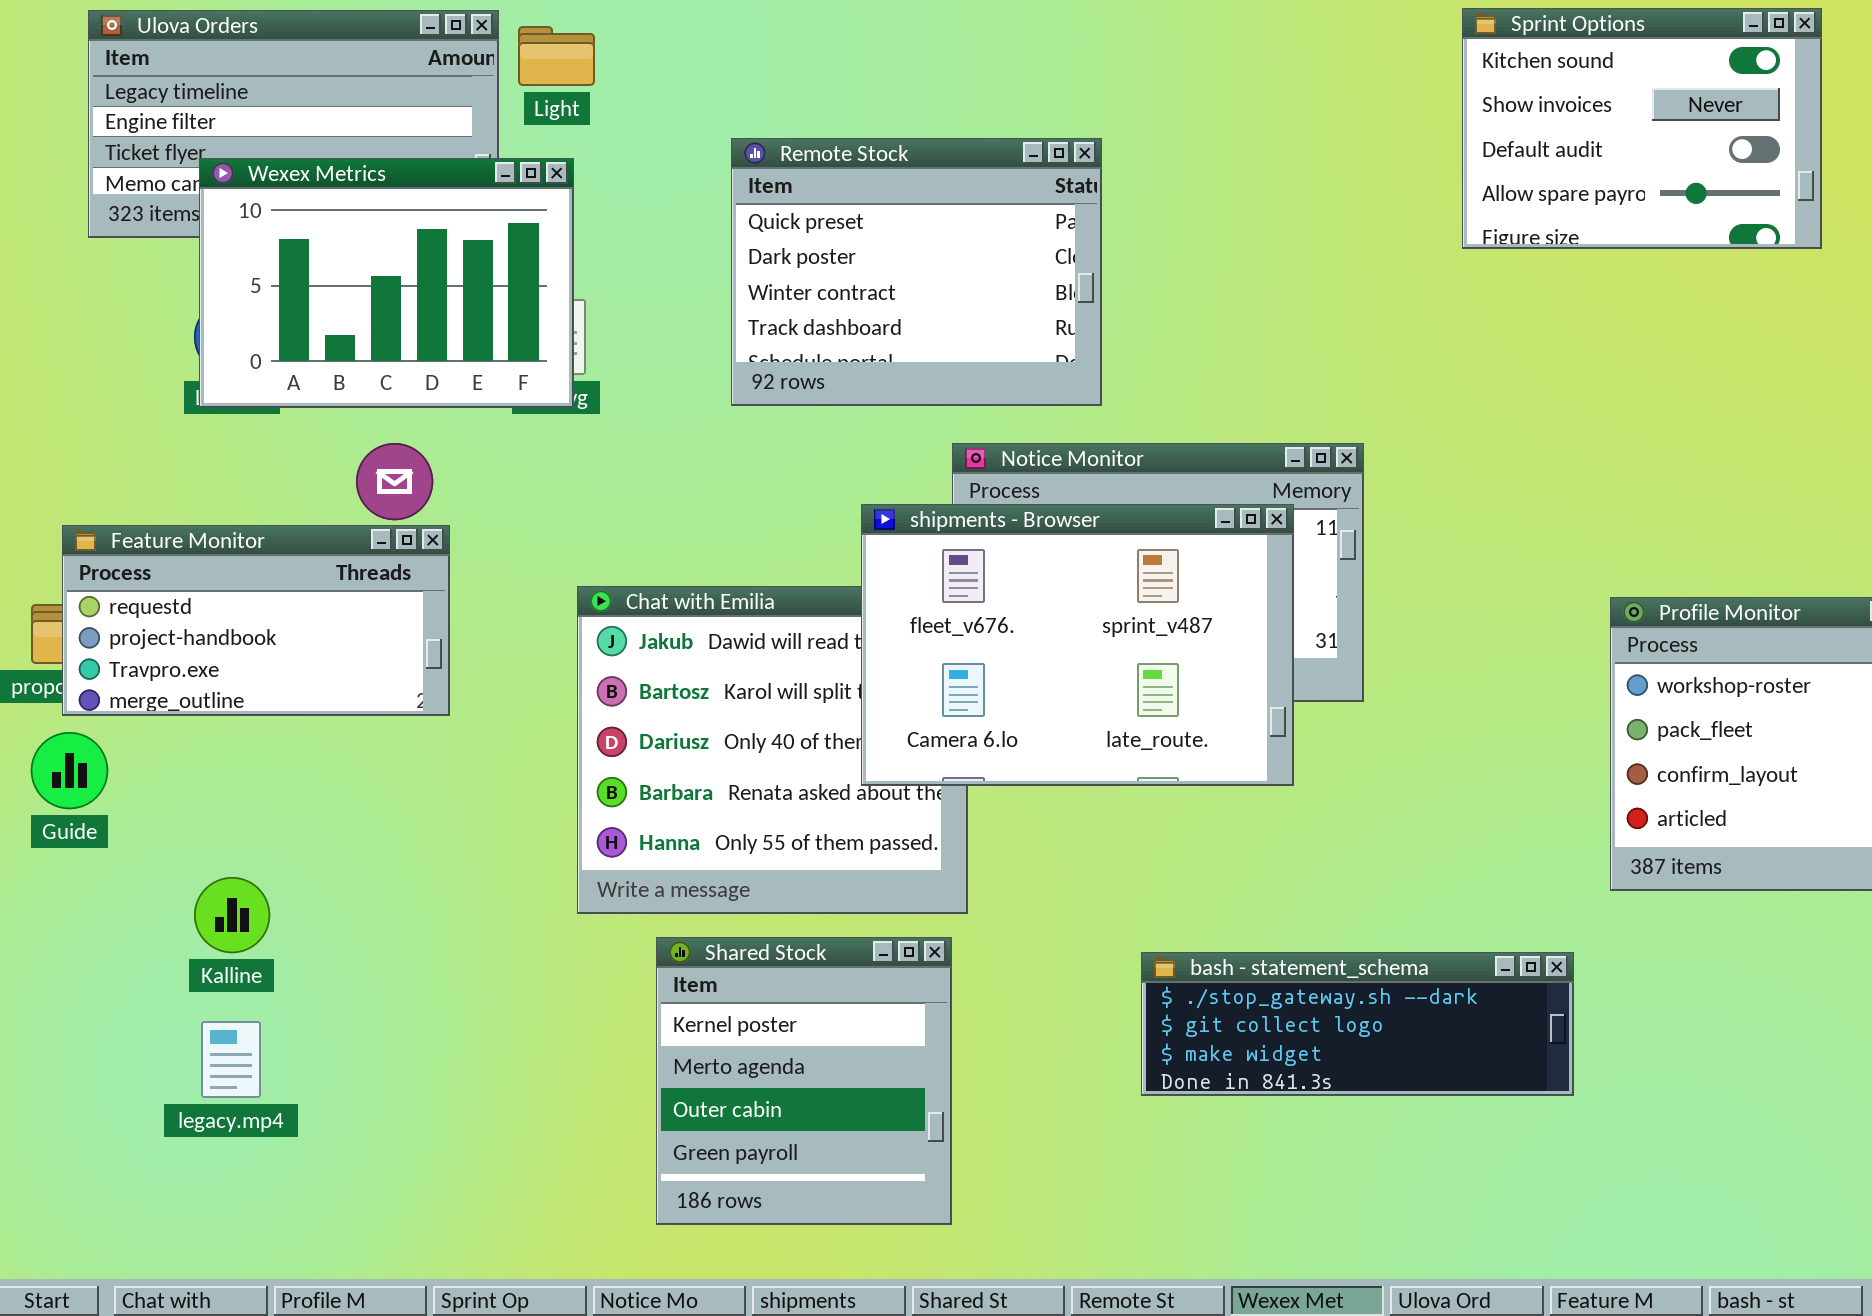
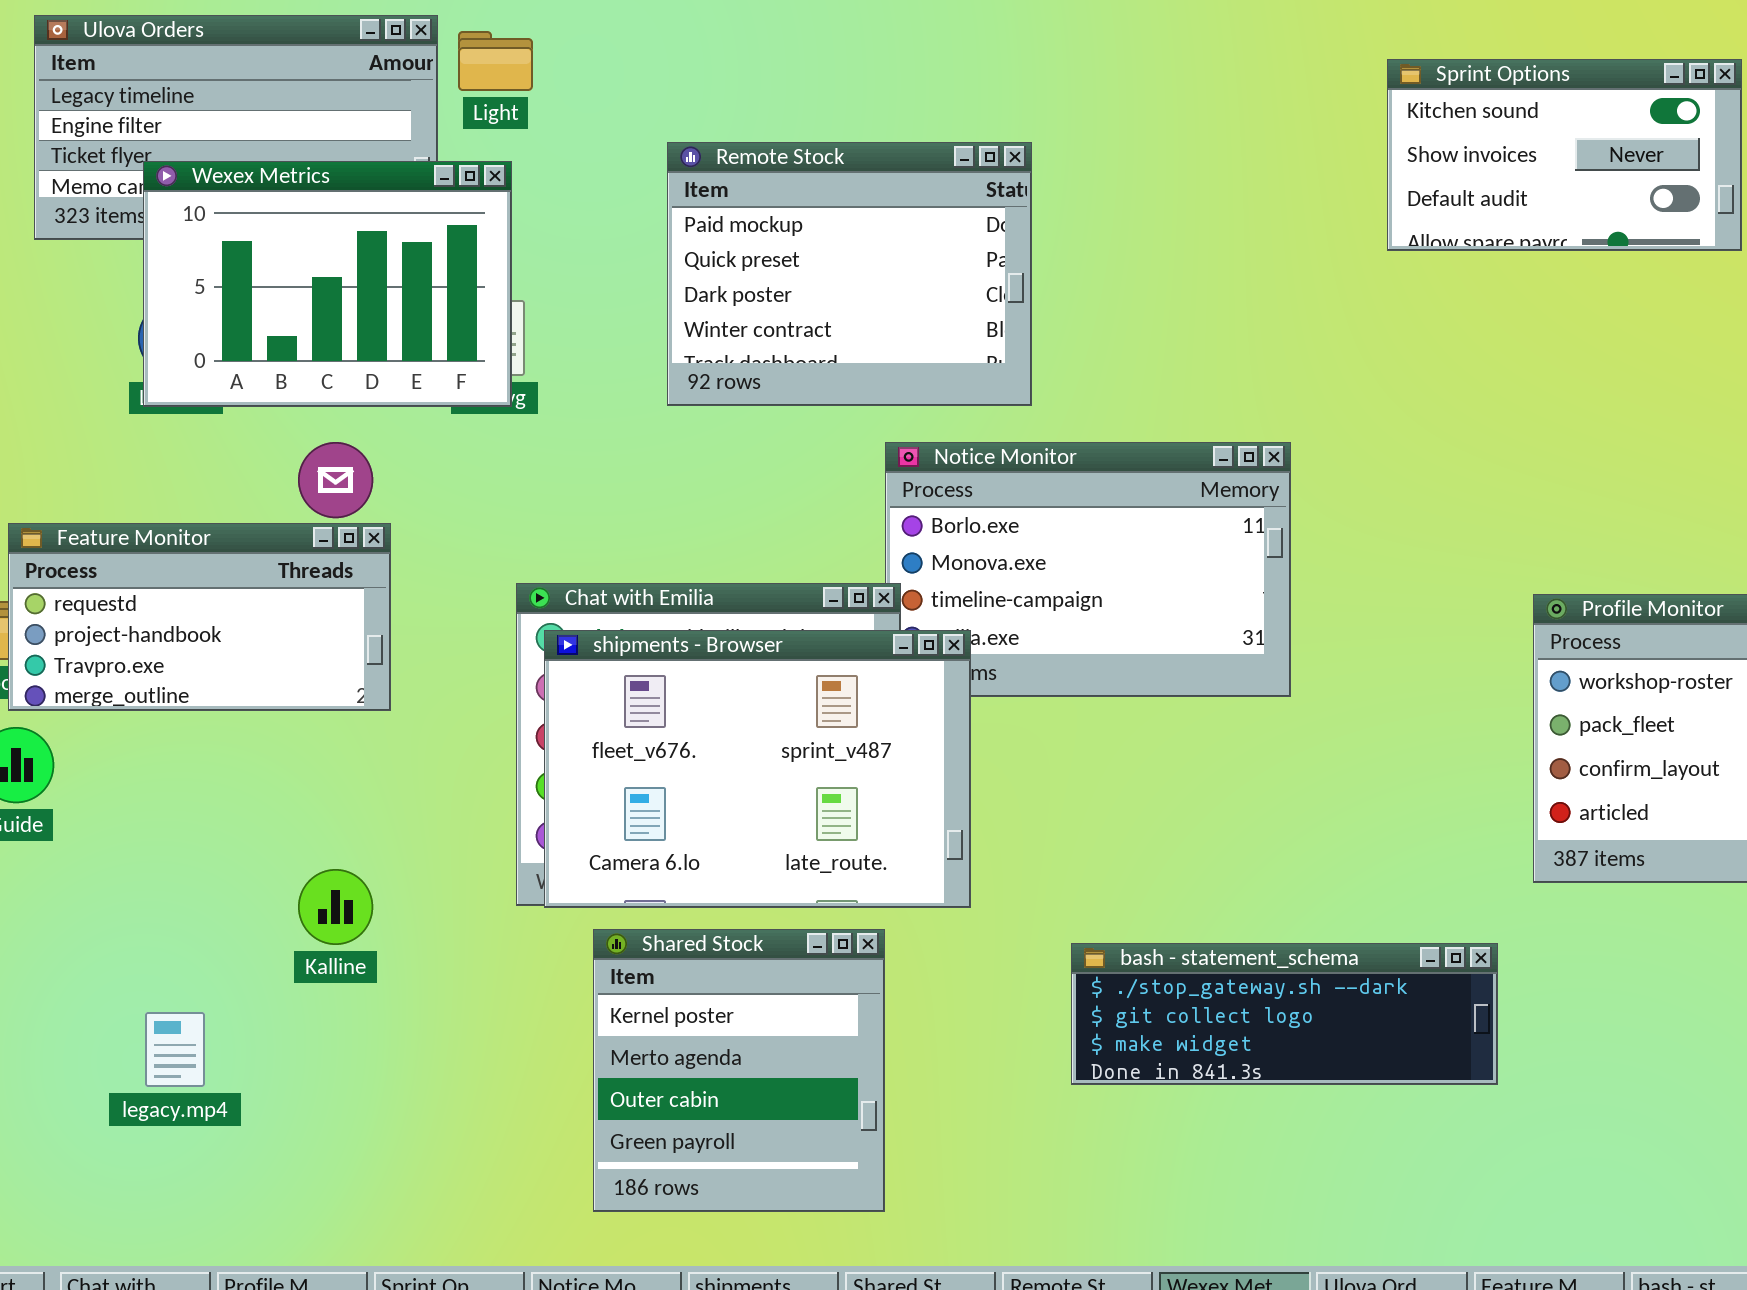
Sprint Options: [1462,8,1822,249] -> [1387,59,1742,251], resized
Remote Stock: [731,138,1102,406] -> [667,142,1032,406], scrolled up 1 row
shipments - Browser: [861,504,1294,786] -> [544,630,971,908], moved
Kalline: [194,877,270,953] -> [298,869,373,945], moved

